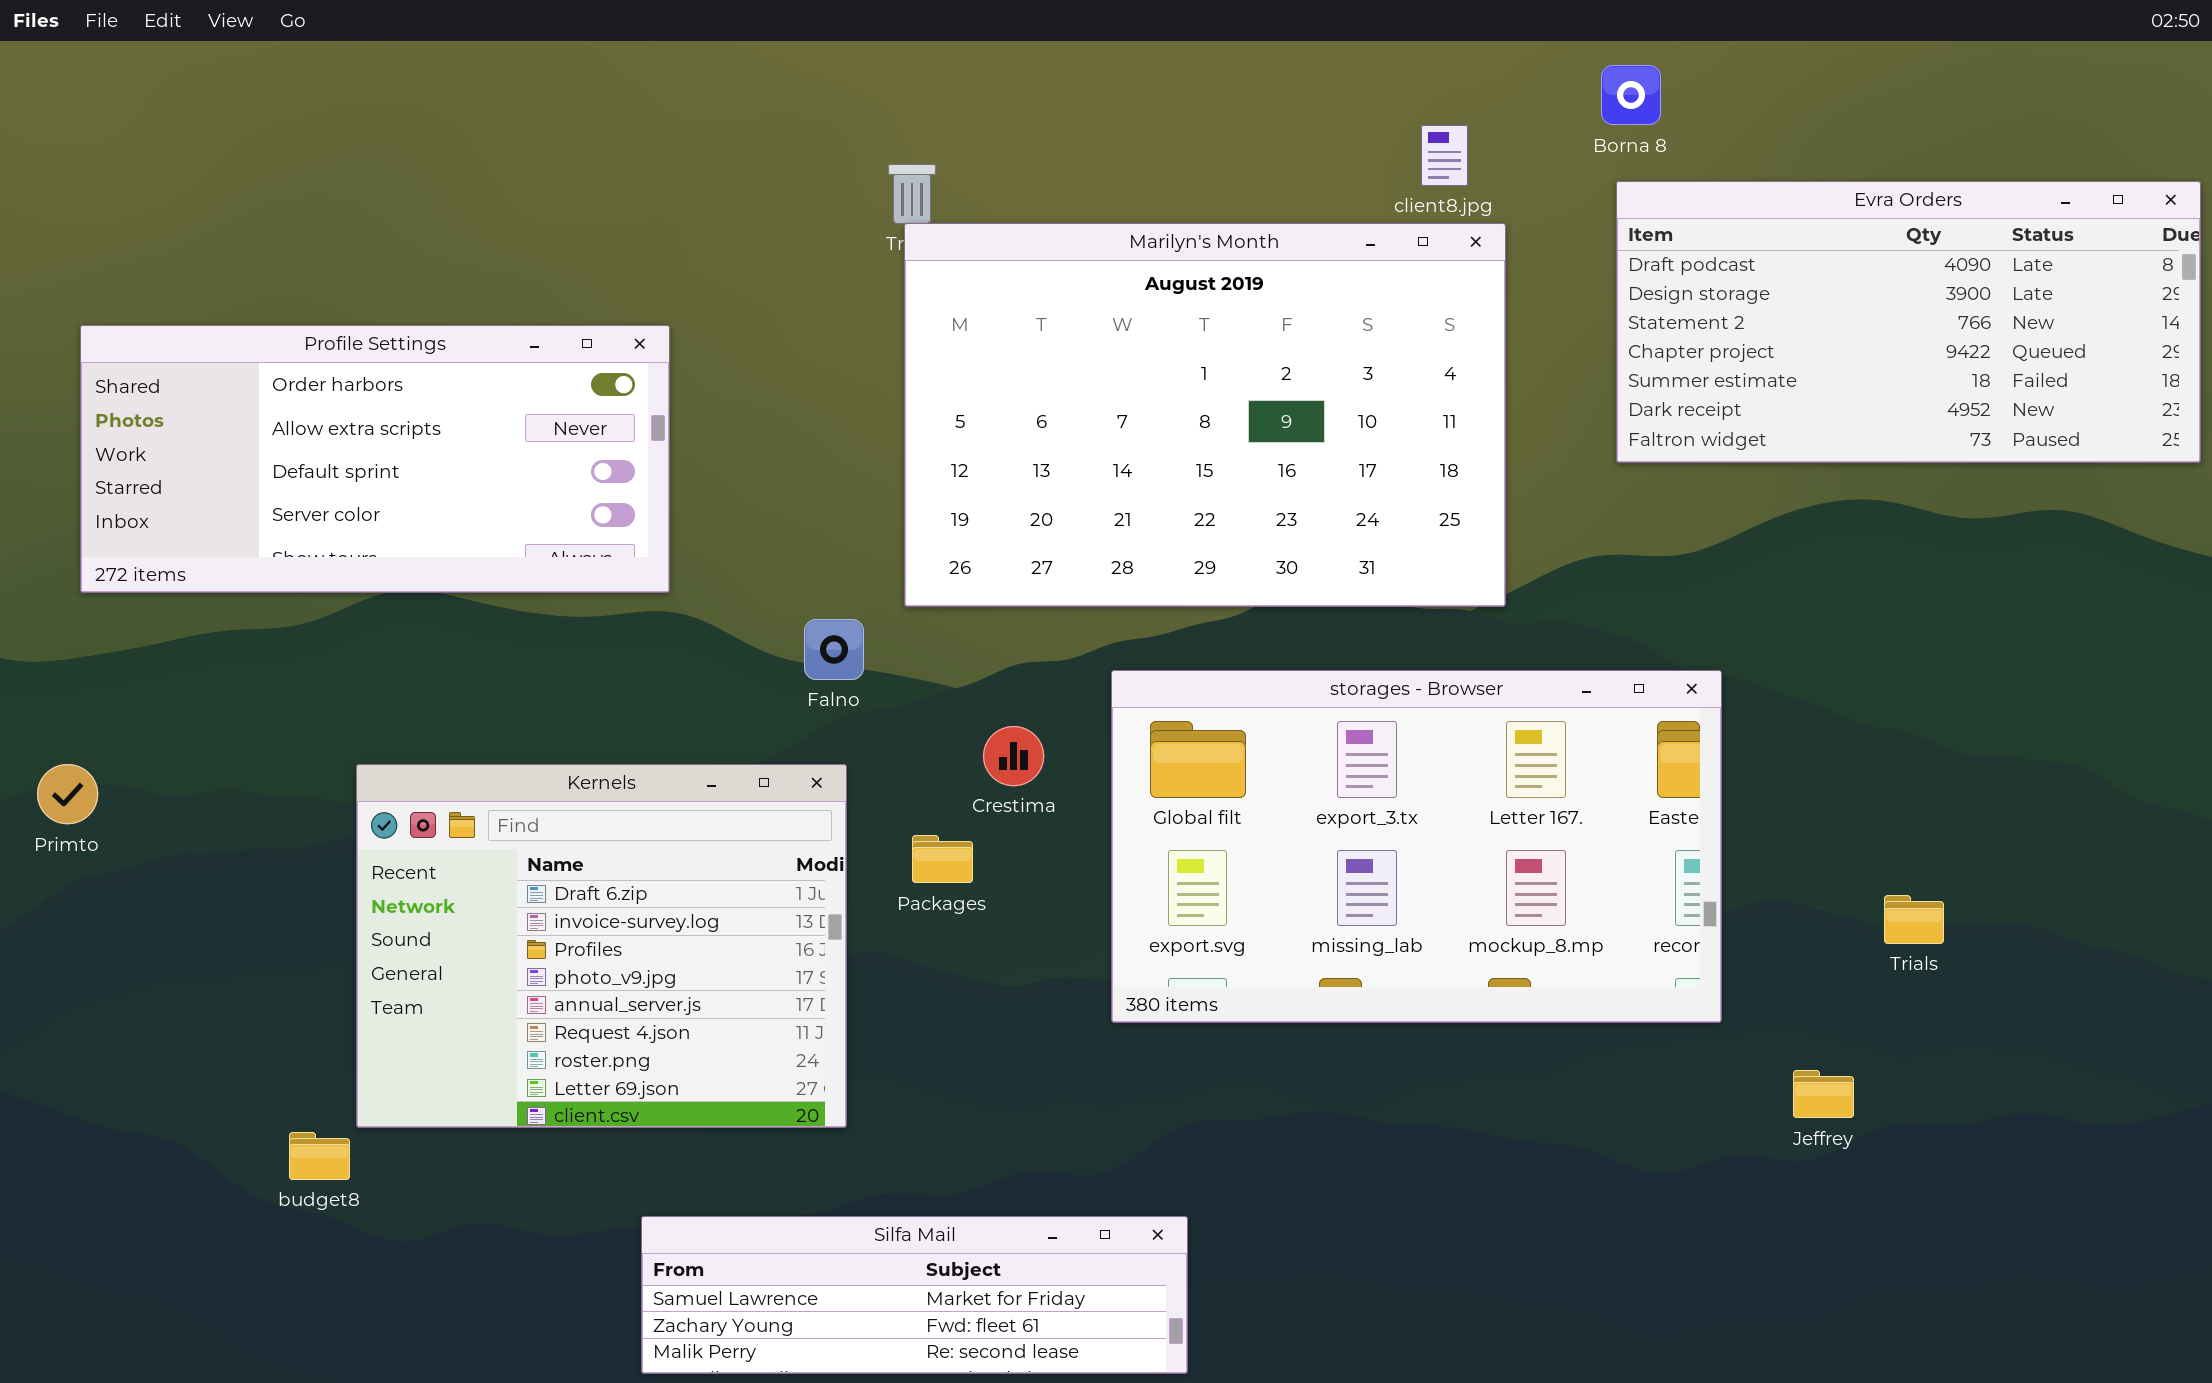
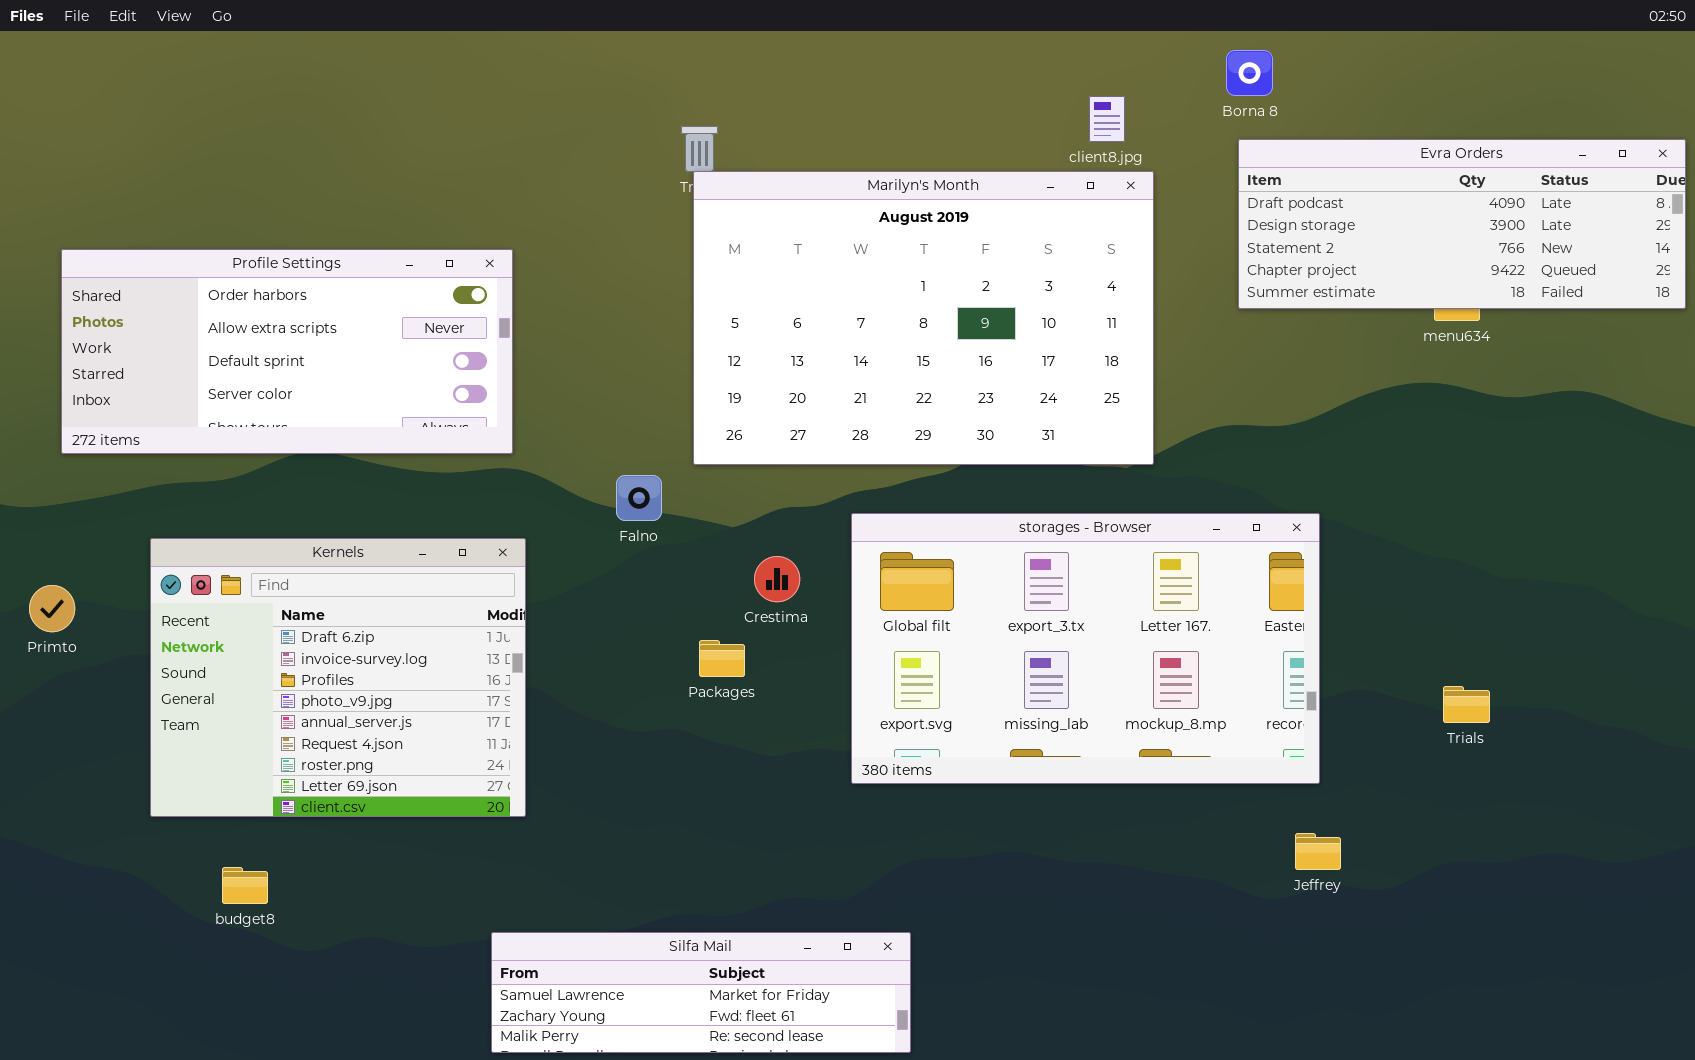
Evra Orders: [1616,181,2201,463] -> [1238,139,1686,309], resized
Kernels: [356,764,847,1128] -> [150,538,526,817], moved
Jeffrey: [1793,1070,1854,1118] -> [1295,833,1341,870], moved

